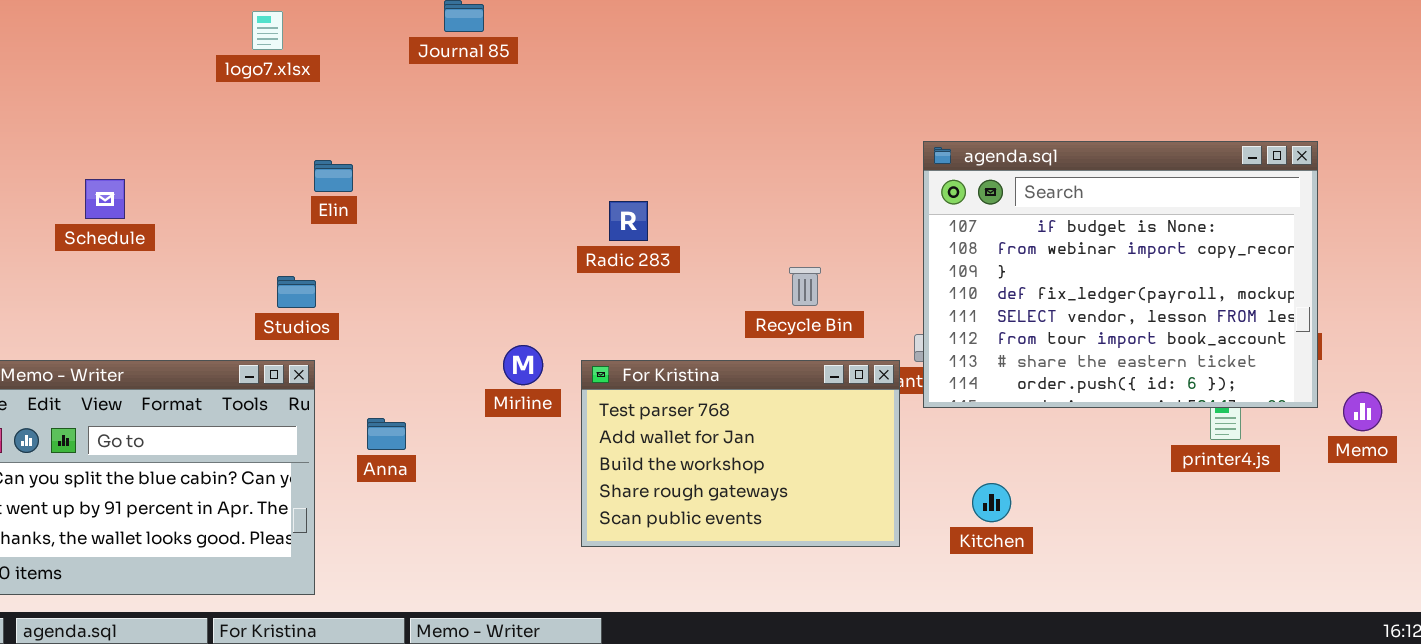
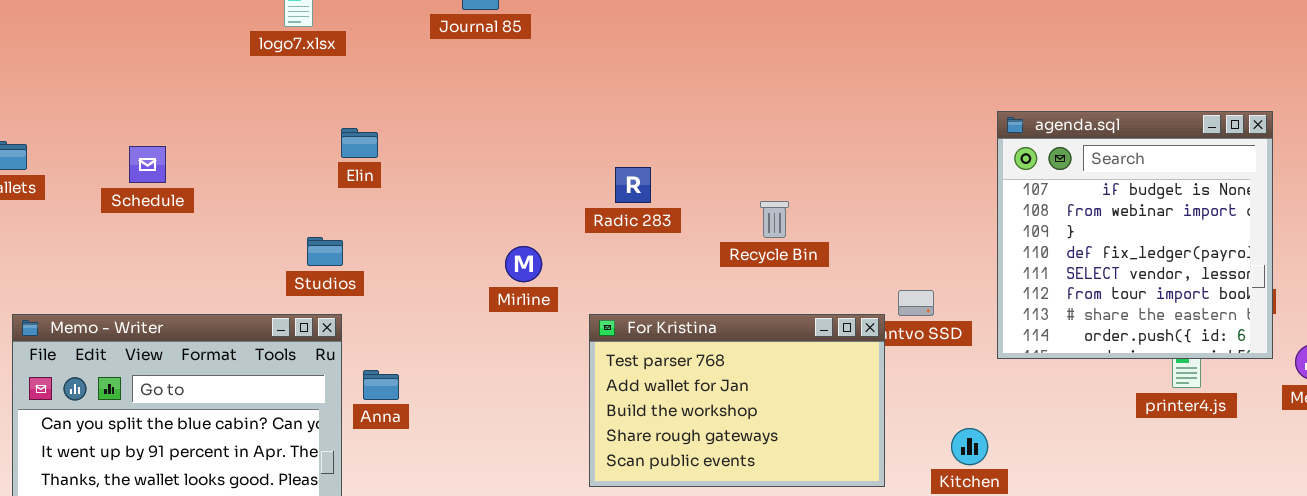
agenda.sql: [923,141,1318,408] -> [997,111,1273,359], resized
Recycle Bin: [789,267,821,306] -> [760,201,789,238], moved
Mirline: [503,345,543,385] -> [505,246,542,282], moved
Anna: [367,418,406,450] -> [363,370,399,400], moved

